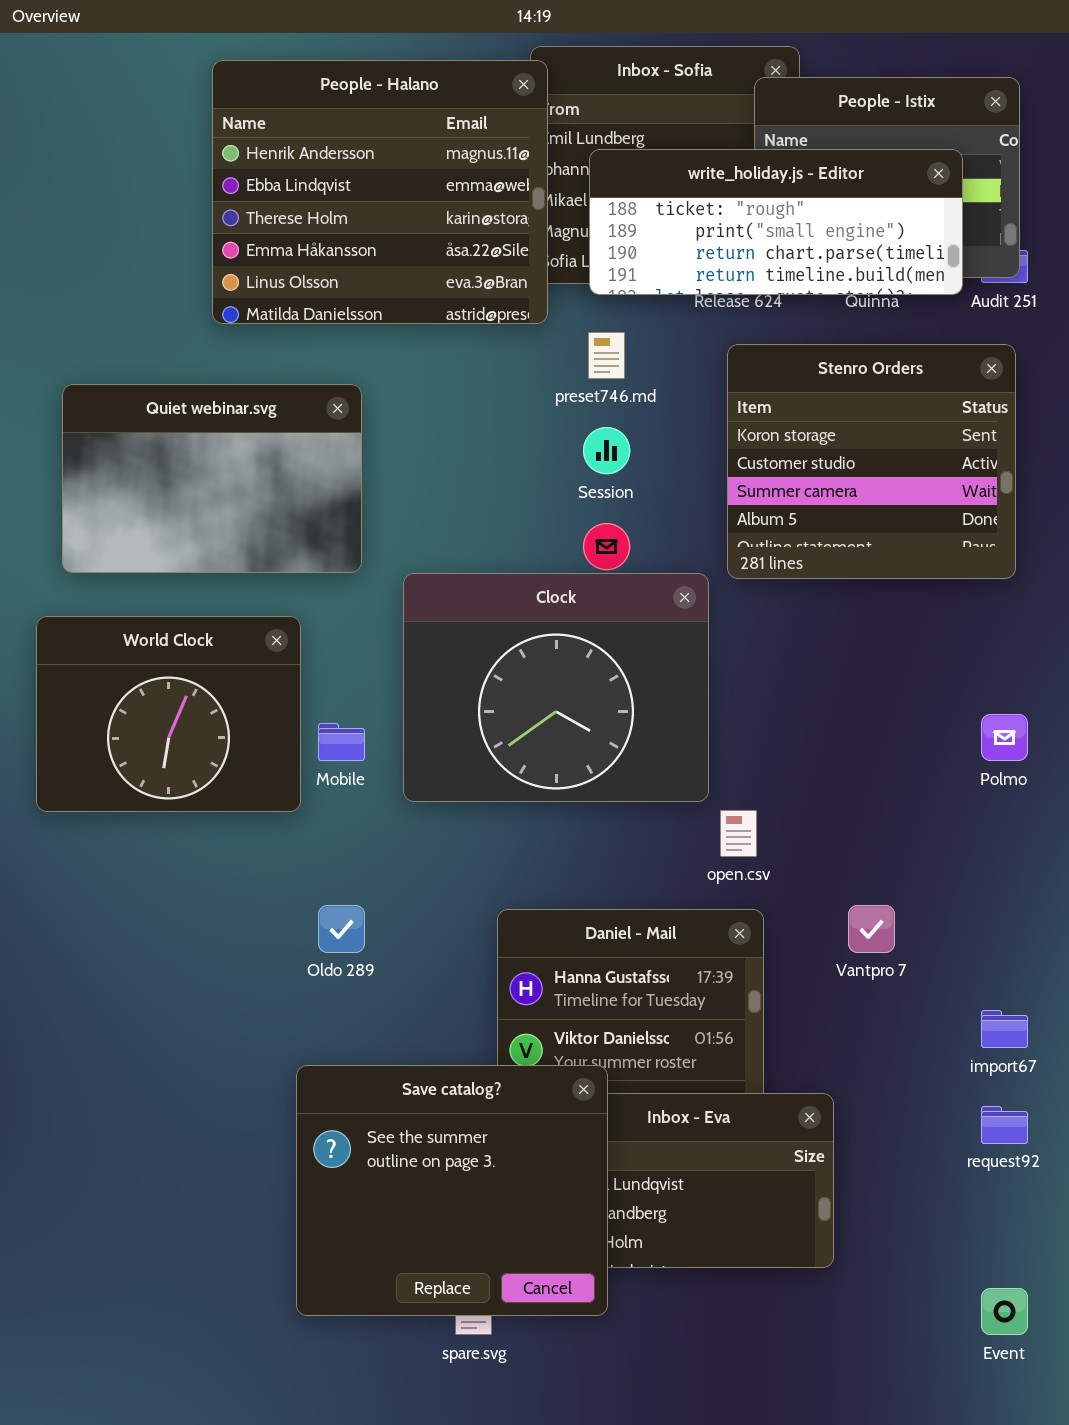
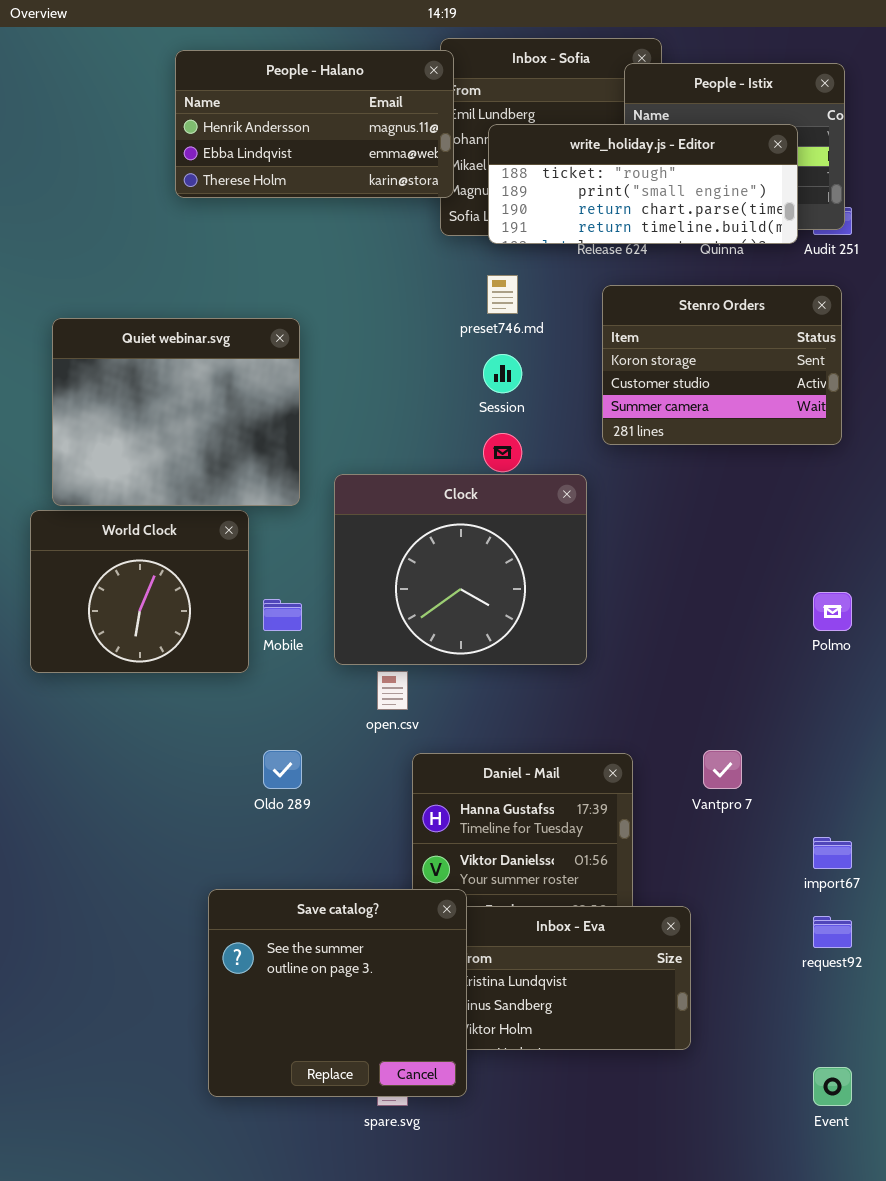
People - Halano: [212,60,548,324] -> [175,50,454,198], resized
Stenro Orders: [727,344,1016,579] -> [602,285,842,445], resized
Quiet webinar.svg: [62,384,362,573] -> [52,318,300,506], resized
open.csv: [720,810,757,857] -> [377,671,408,710], moved
Save catalog?: [296,1065,608,1316] -> [208,889,467,1097], moved

